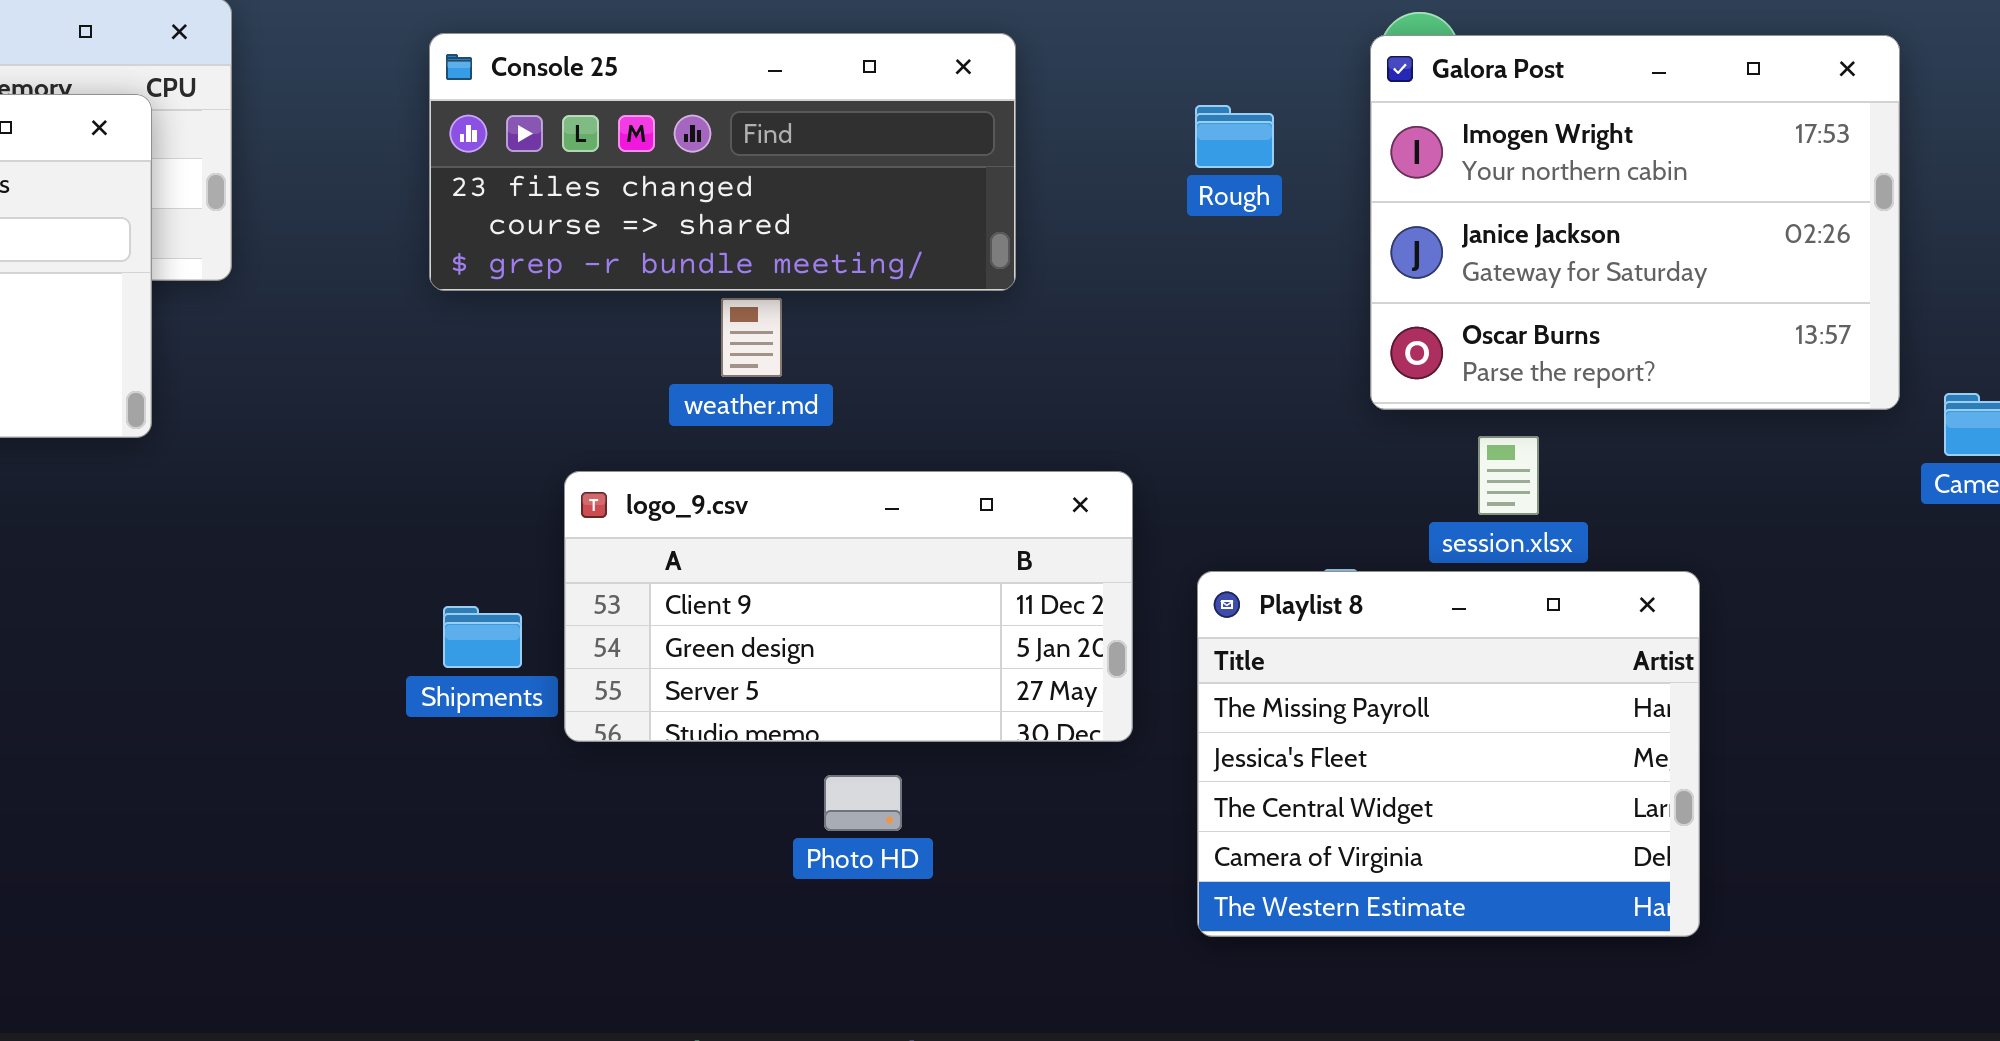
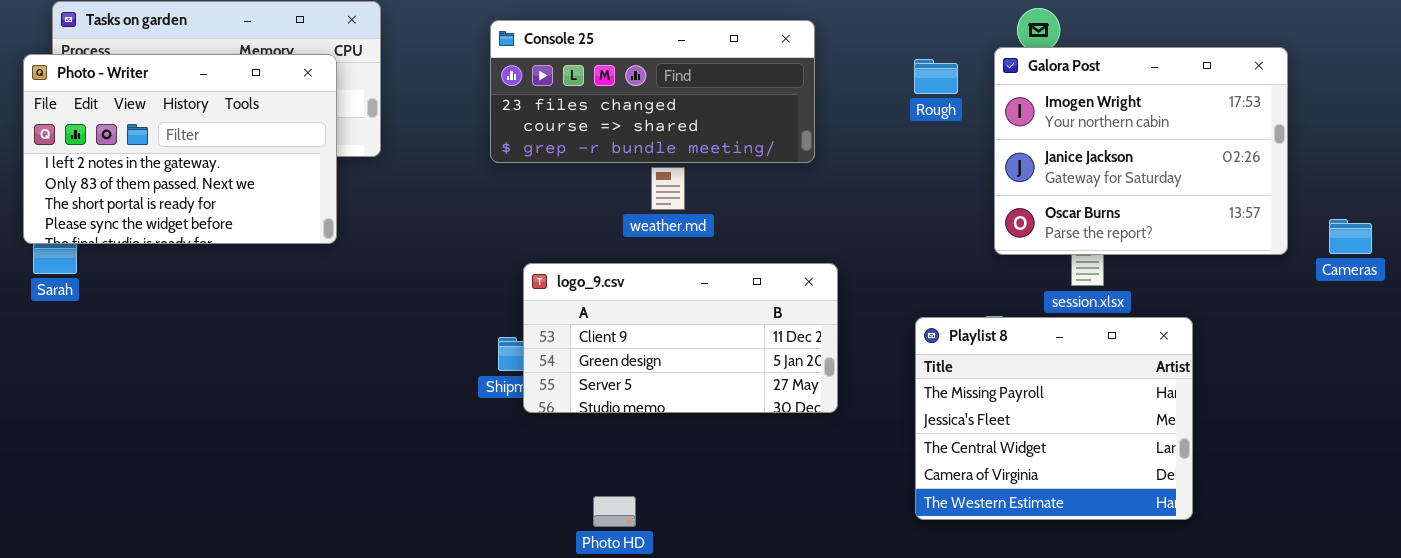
Galora Post: [1370,35,1900,410] -> [994,47,1288,255], moved
logo_9.csv: [564,471,1133,742] -> [523,263,838,413], moved
Photo HD: [824,775,902,831] -> [593,496,636,527], moved

